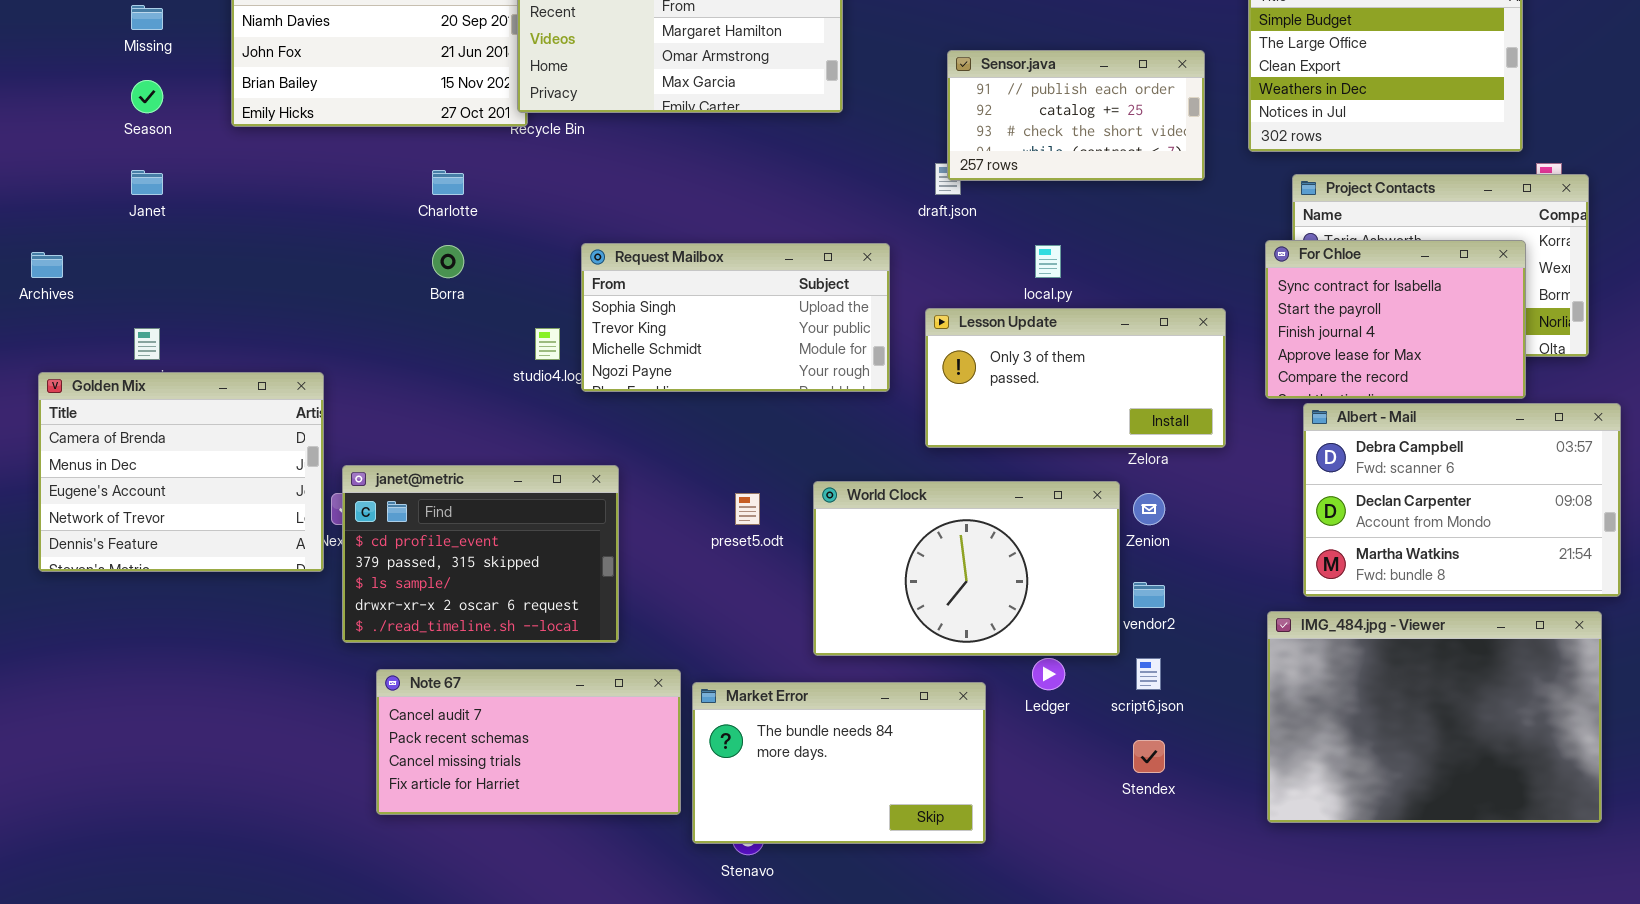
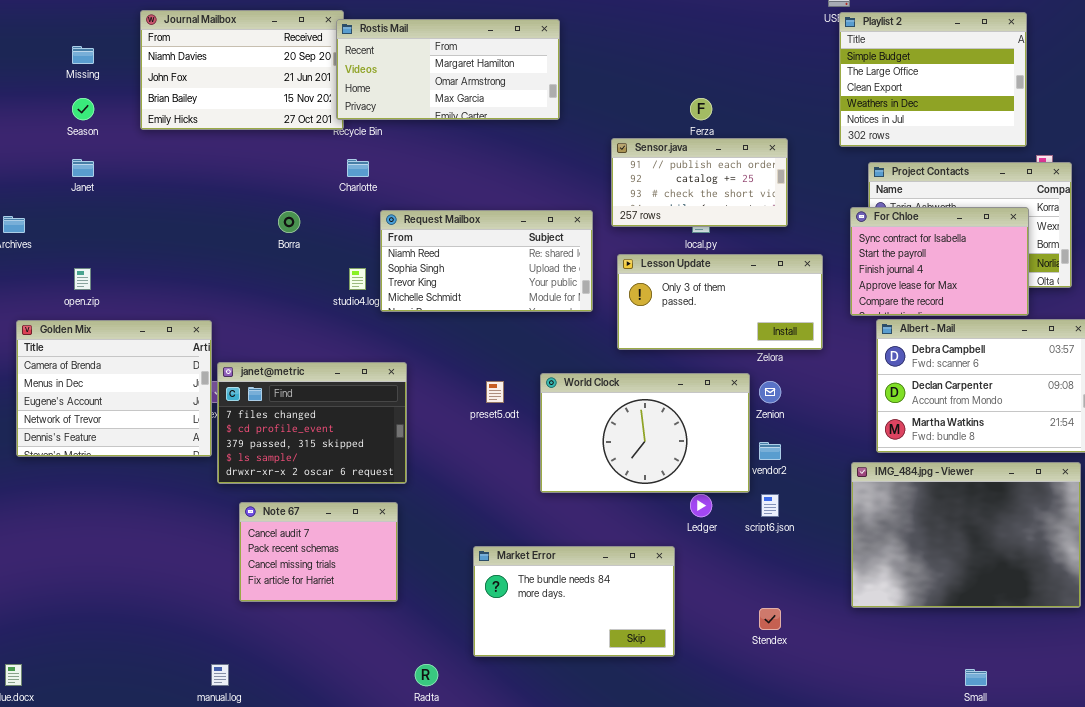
Sensor.java: [947,50,1205,181] -> [611,138,788,227], moved
Charlotte: [432,170,464,195] -> [347,159,369,177], moved
Request Mailbox: [581,243,890,392] -> [380,210,593,312], scrolled up 1 row
Golden Mix: [38,372,324,572] -> [16,320,212,457], moved
janet@metric: [342,465,619,643] -> [217,362,407,484], scrolled up 1 row
Note 67: [376,669,681,815] -> [239,502,398,602], resized
Market Error: [692,682,986,844] -> [473,546,675,657], moved
Stendex: [1133,740,1165,773] -> [759,608,781,630], moved

